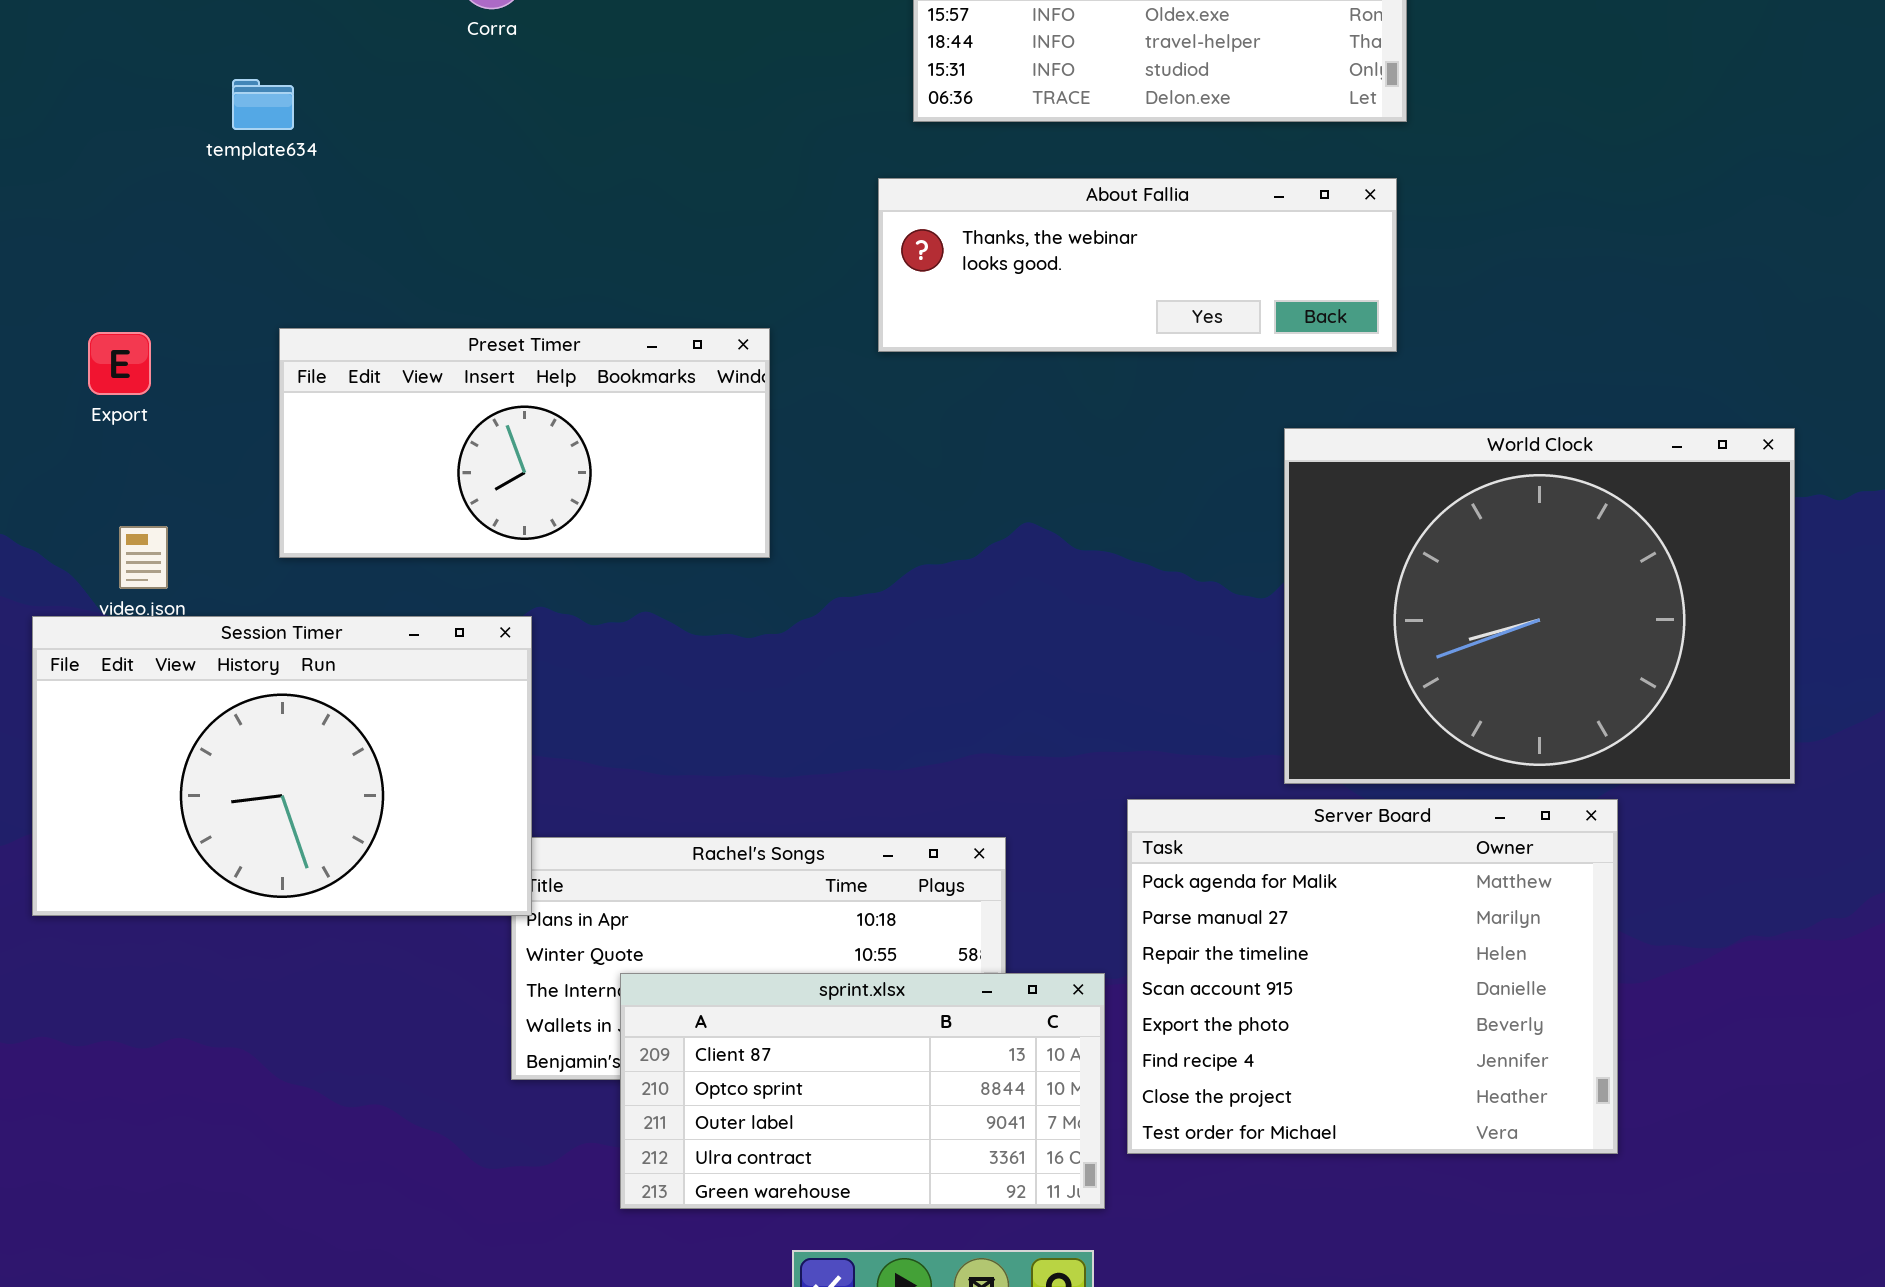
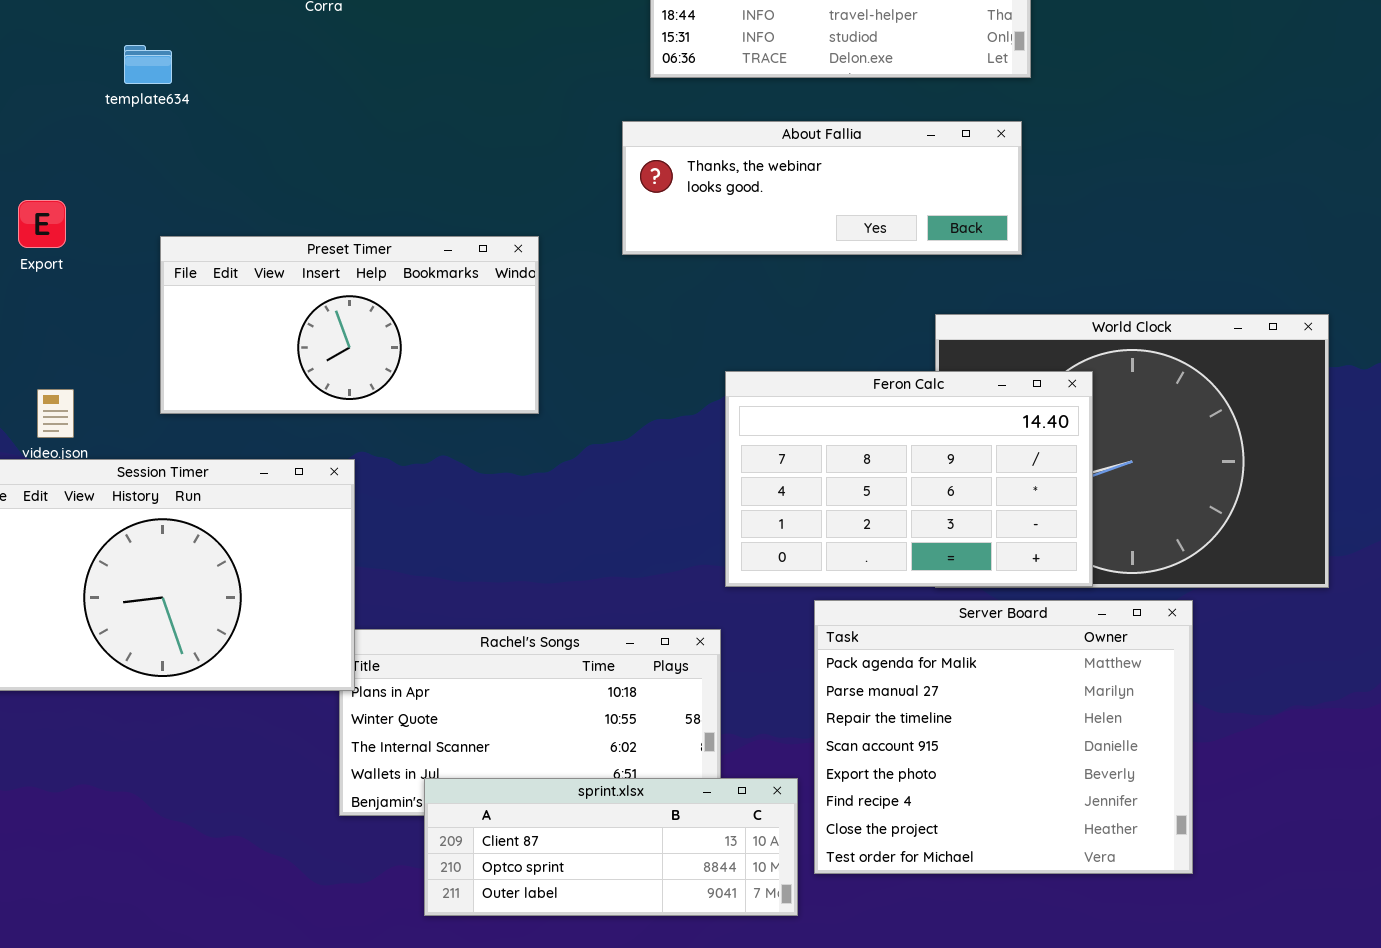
Export: [88,332,151,395] -> [18,200,66,248], moved
Feron Calc: none -> [725,371,1093,587], opened
sprint.xlsx: [620,973,1105,1209] -> [424,778,798,916], resized

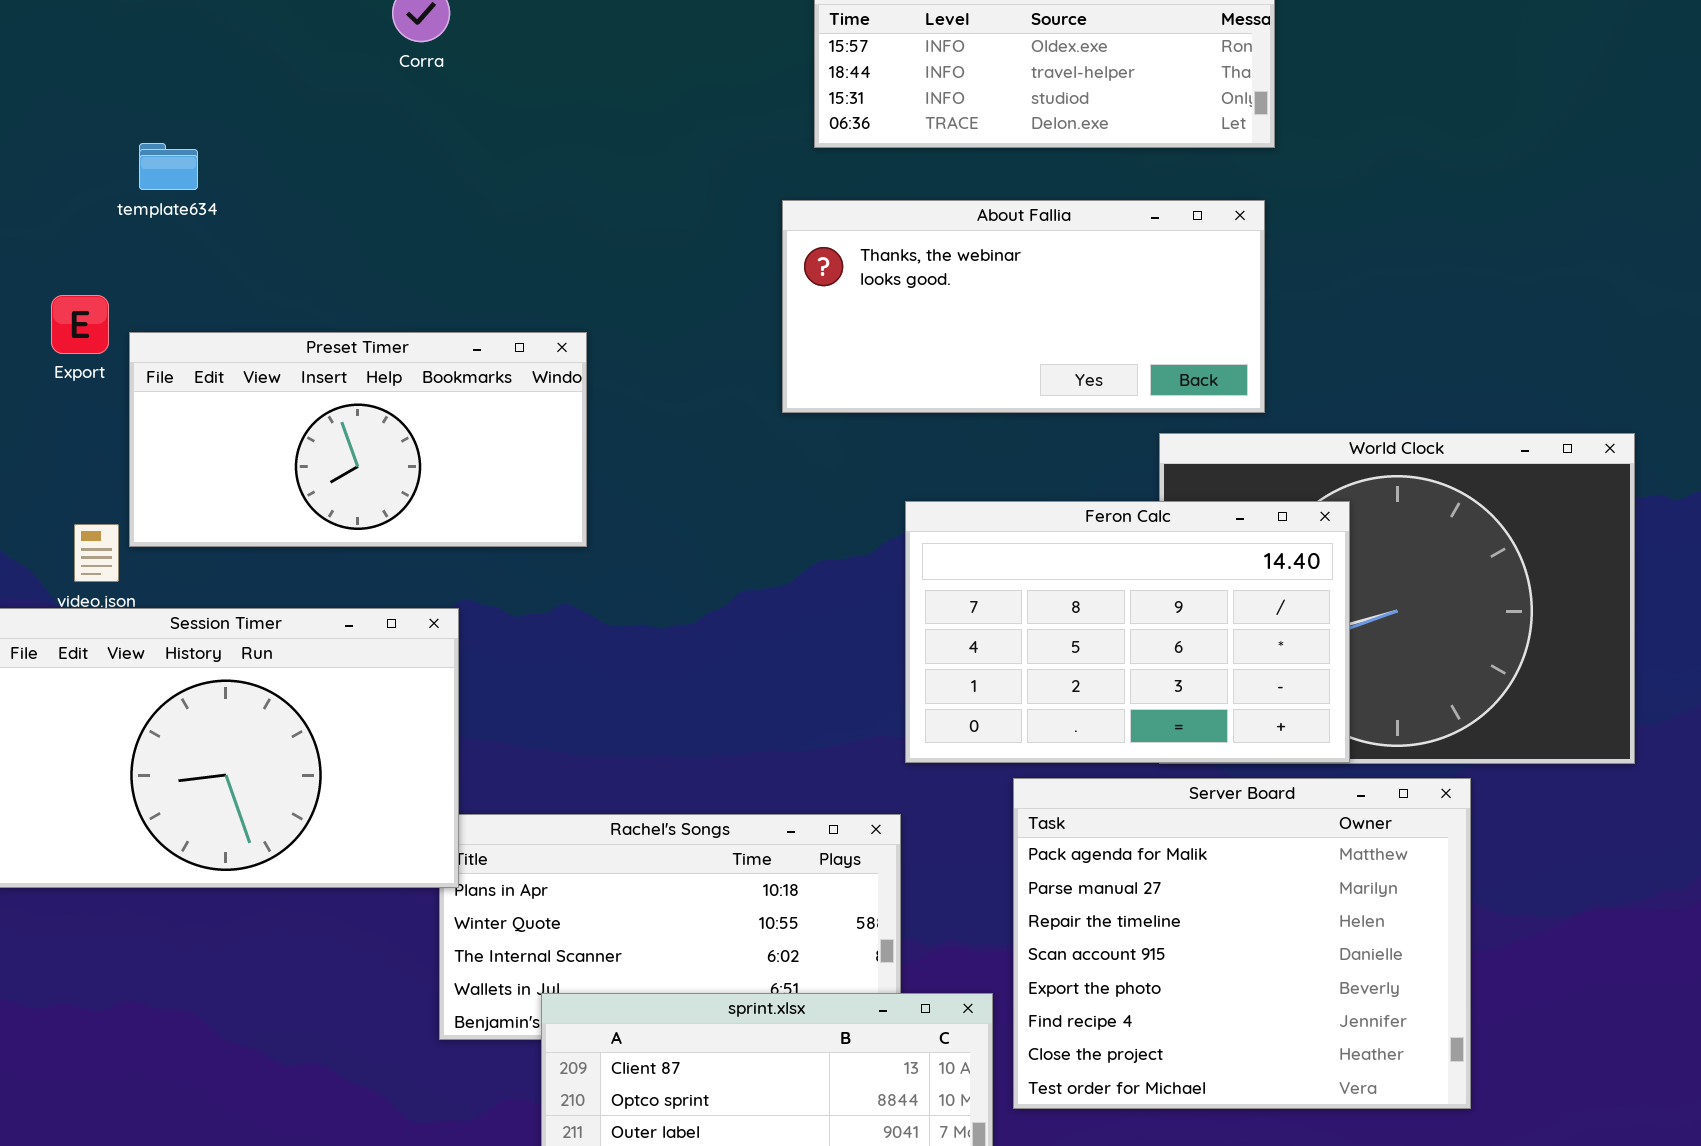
template634: [124,45,172,84] -> [139,143,198,190], moved
About Fallia: [622,121,1022,255] -> [782,200,1265,413], resized
Preset Timer: [160,236,539,414] -> [129,332,587,547], moved

